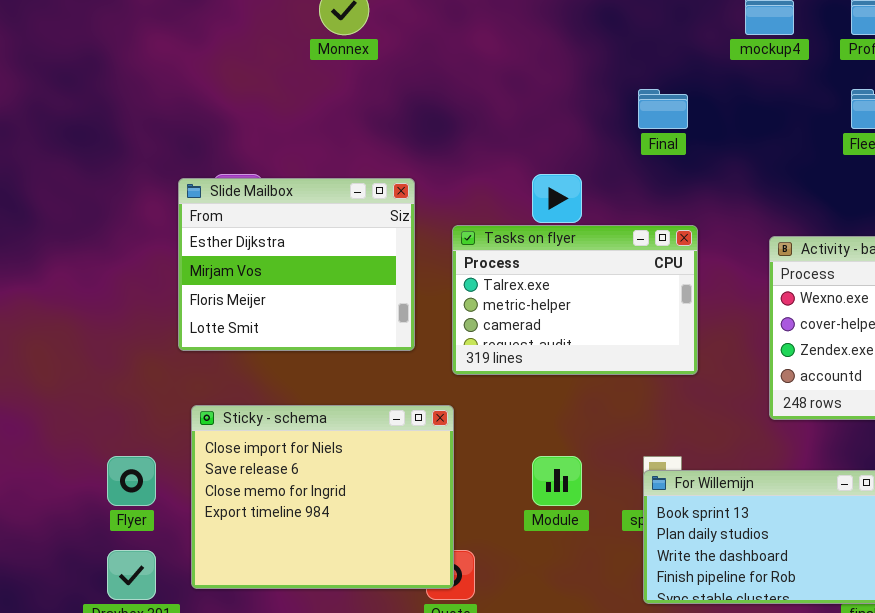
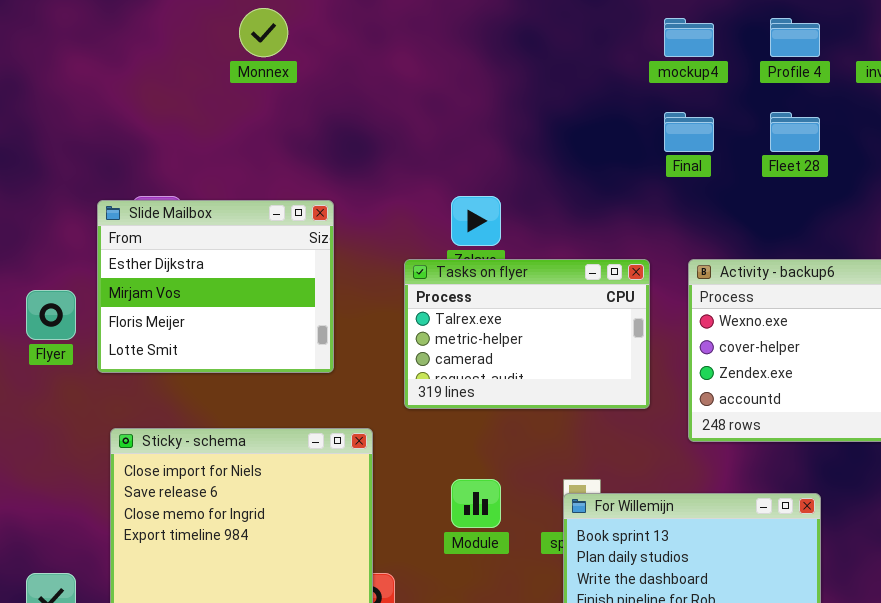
Final: [638,89,688,129] -> [664,112,714,152], moved
Tasks on flyer: [452,225,698,375] -> [404,259,650,409], moved
Flyer: [107,456,156,506] -> [26,290,76,340], moved

